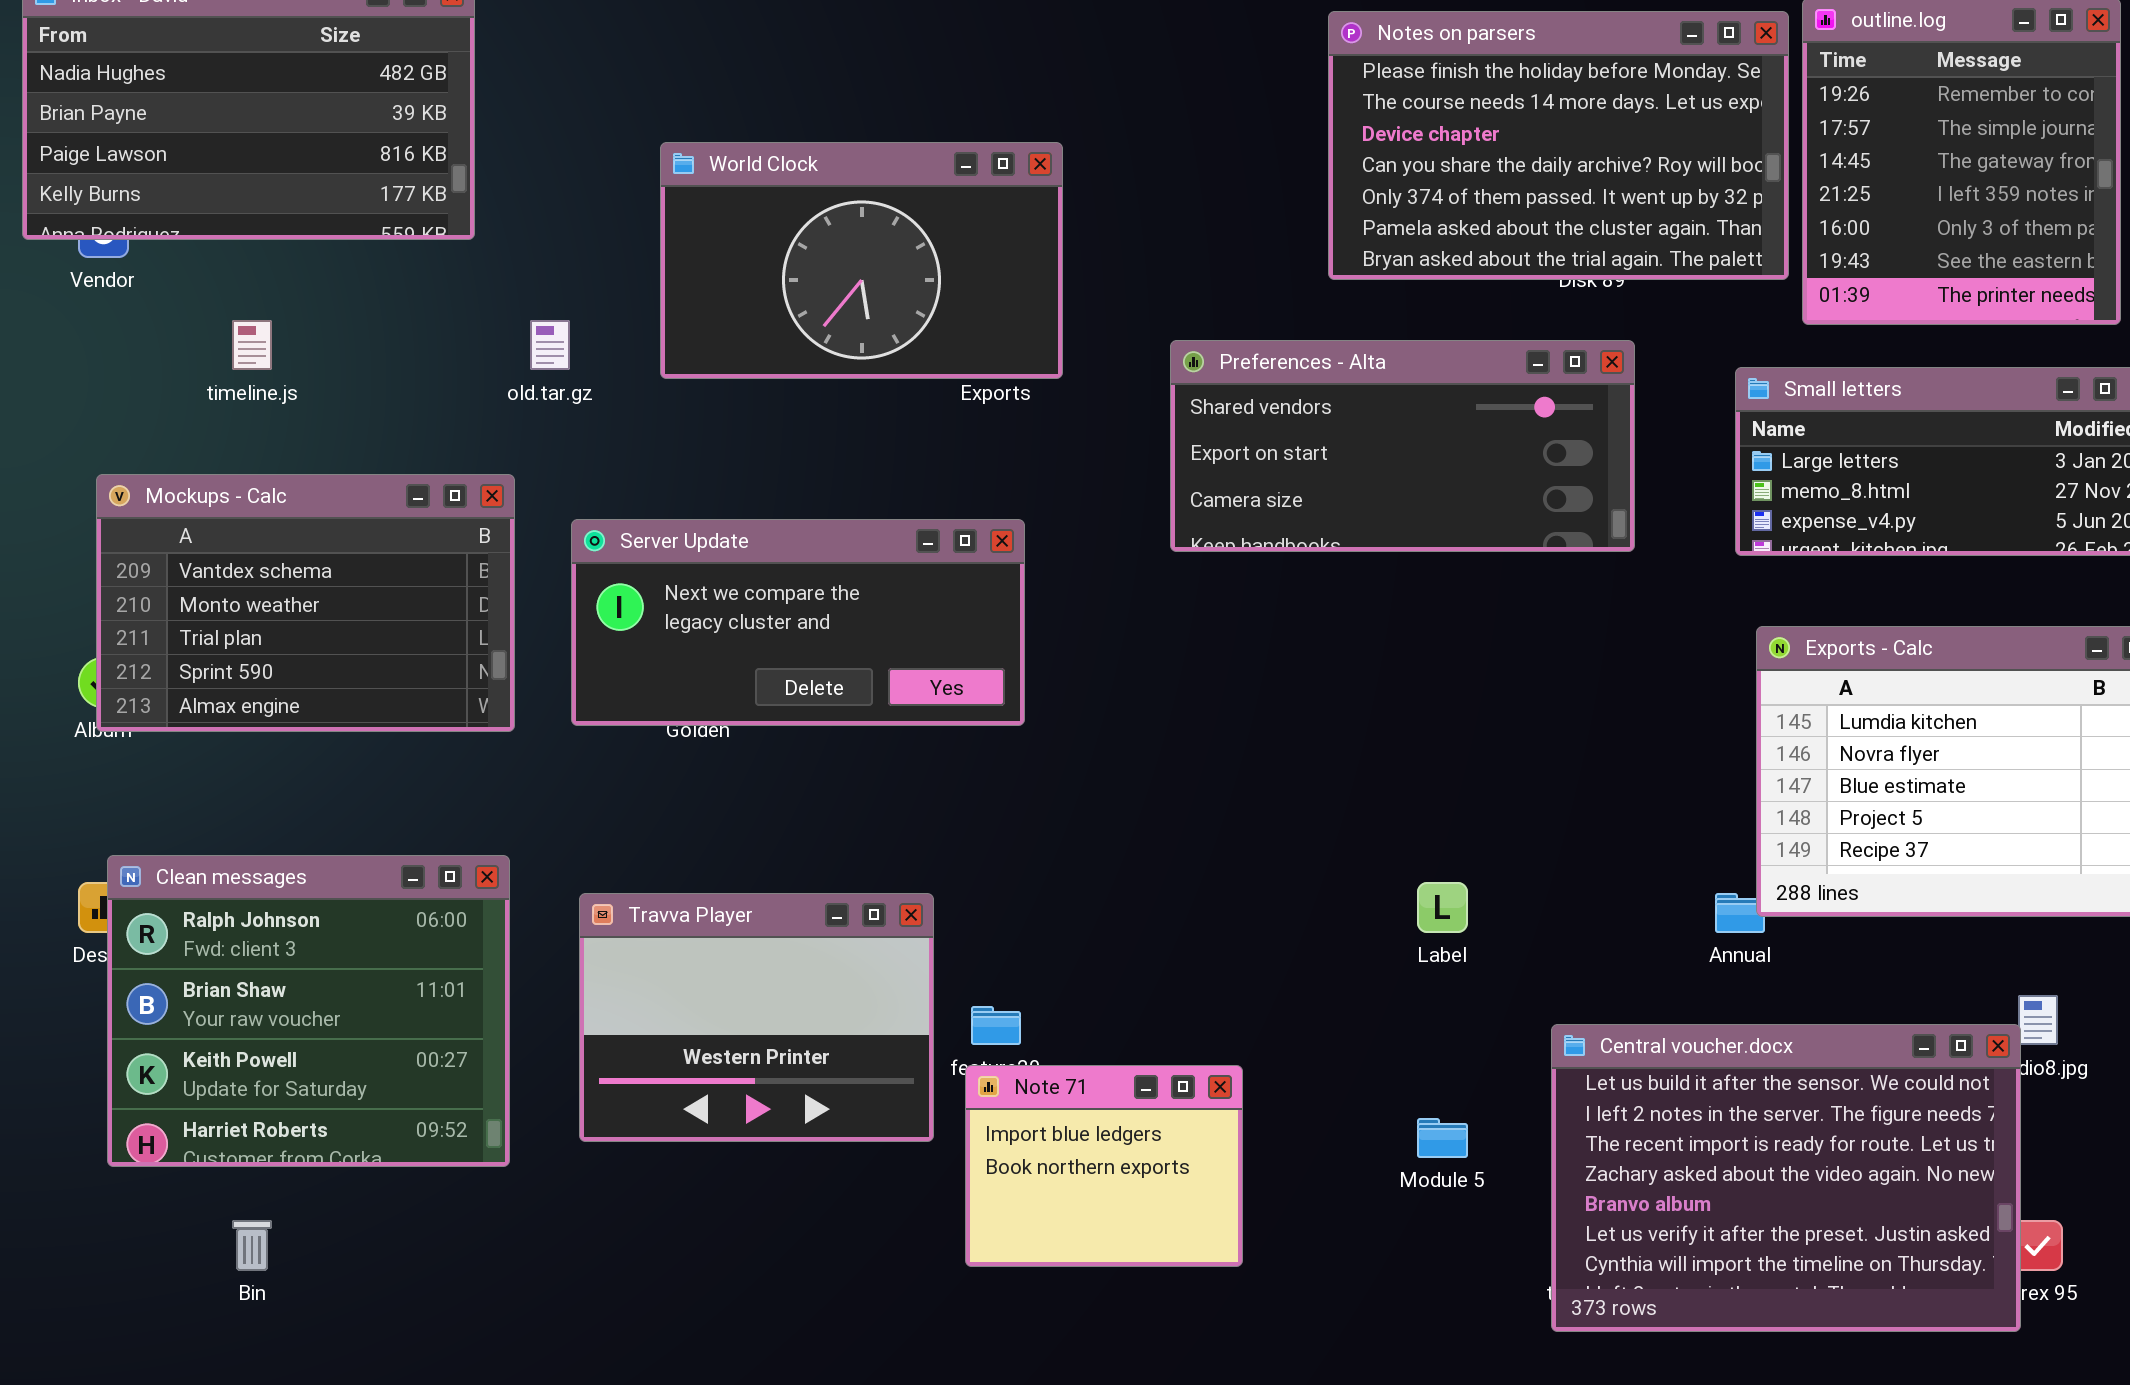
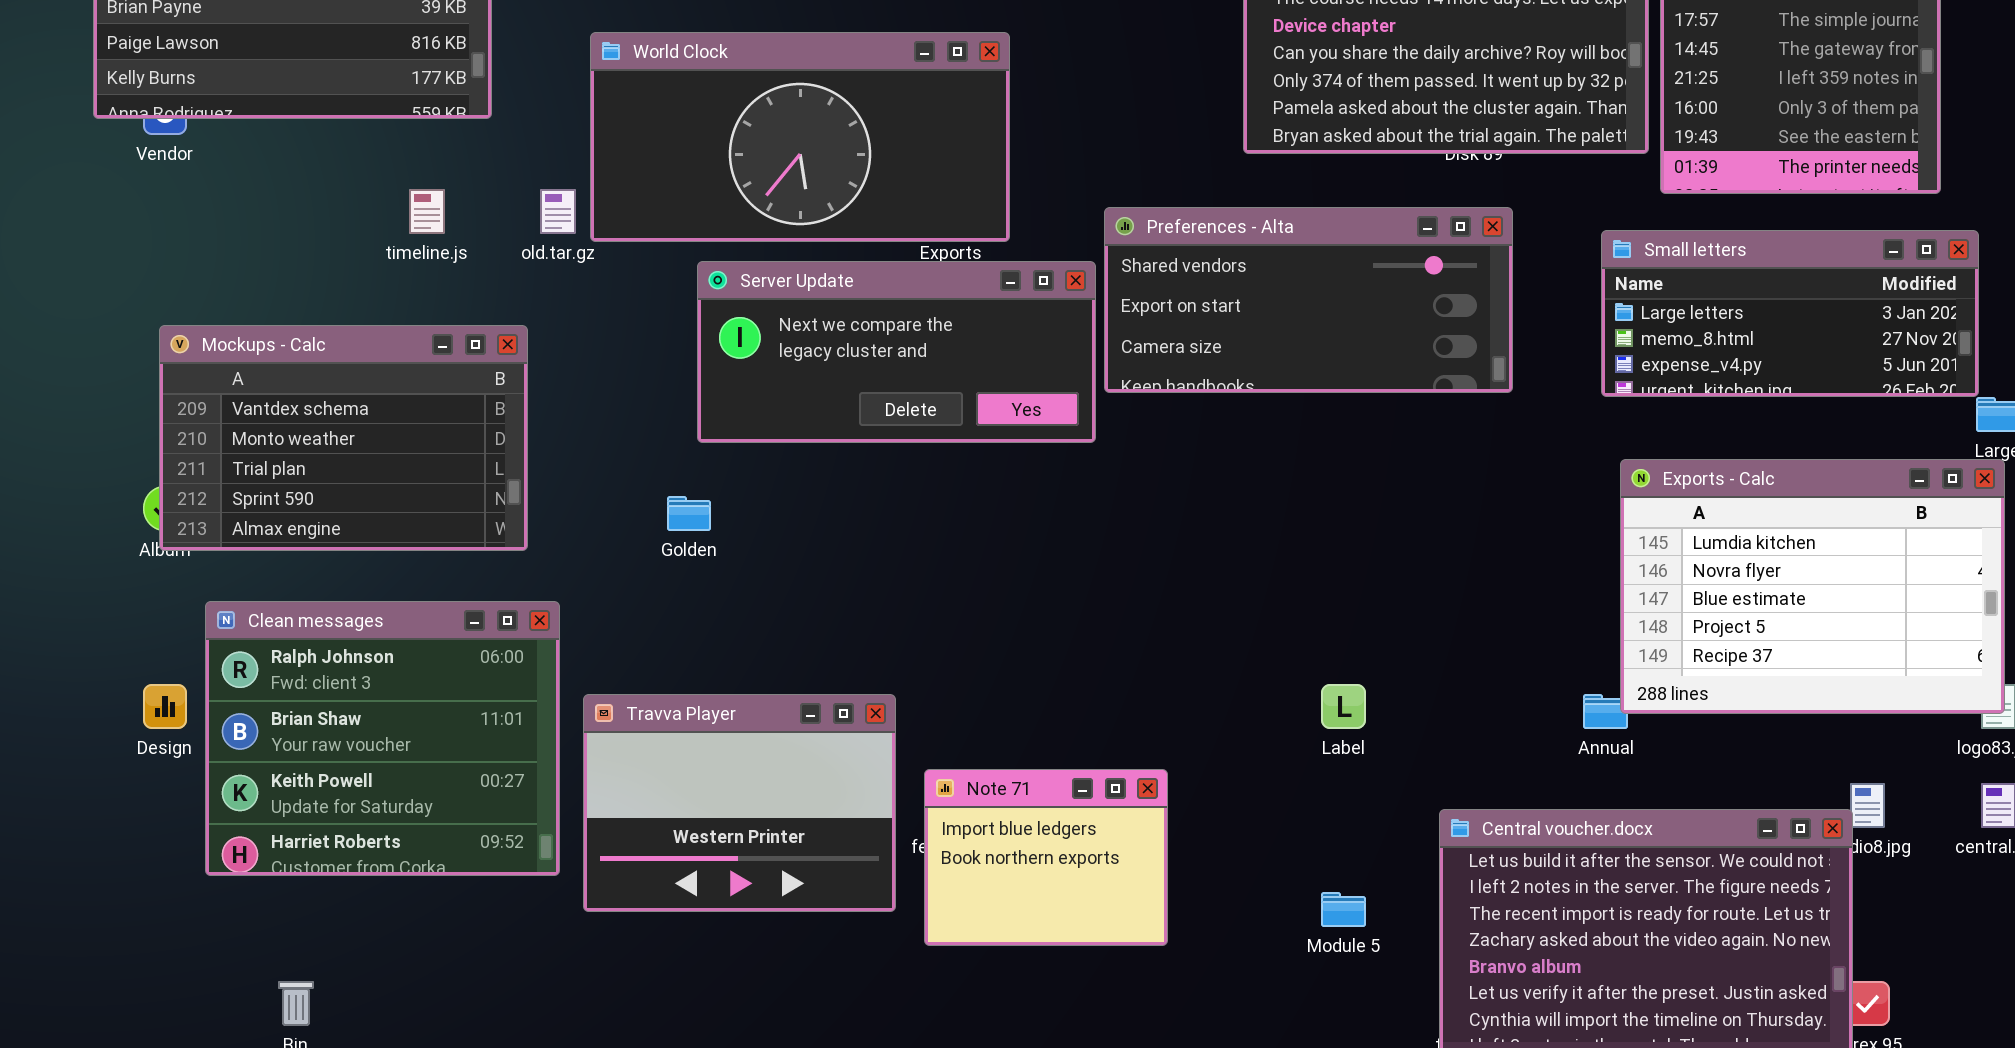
World Clock: [660,142,1063,379] -> [590,32,1010,242], resized
timeline.js: [232,320,272,370] -> [409,189,445,234], moved
Server Update: [571,519,1025,726] -> [697,261,1096,443], moved
Clean messages: [107,855,510,1167] -> [205,601,560,876], moved
Note 71: [965,1065,1243,1267] -> [924,769,1168,946], moved

